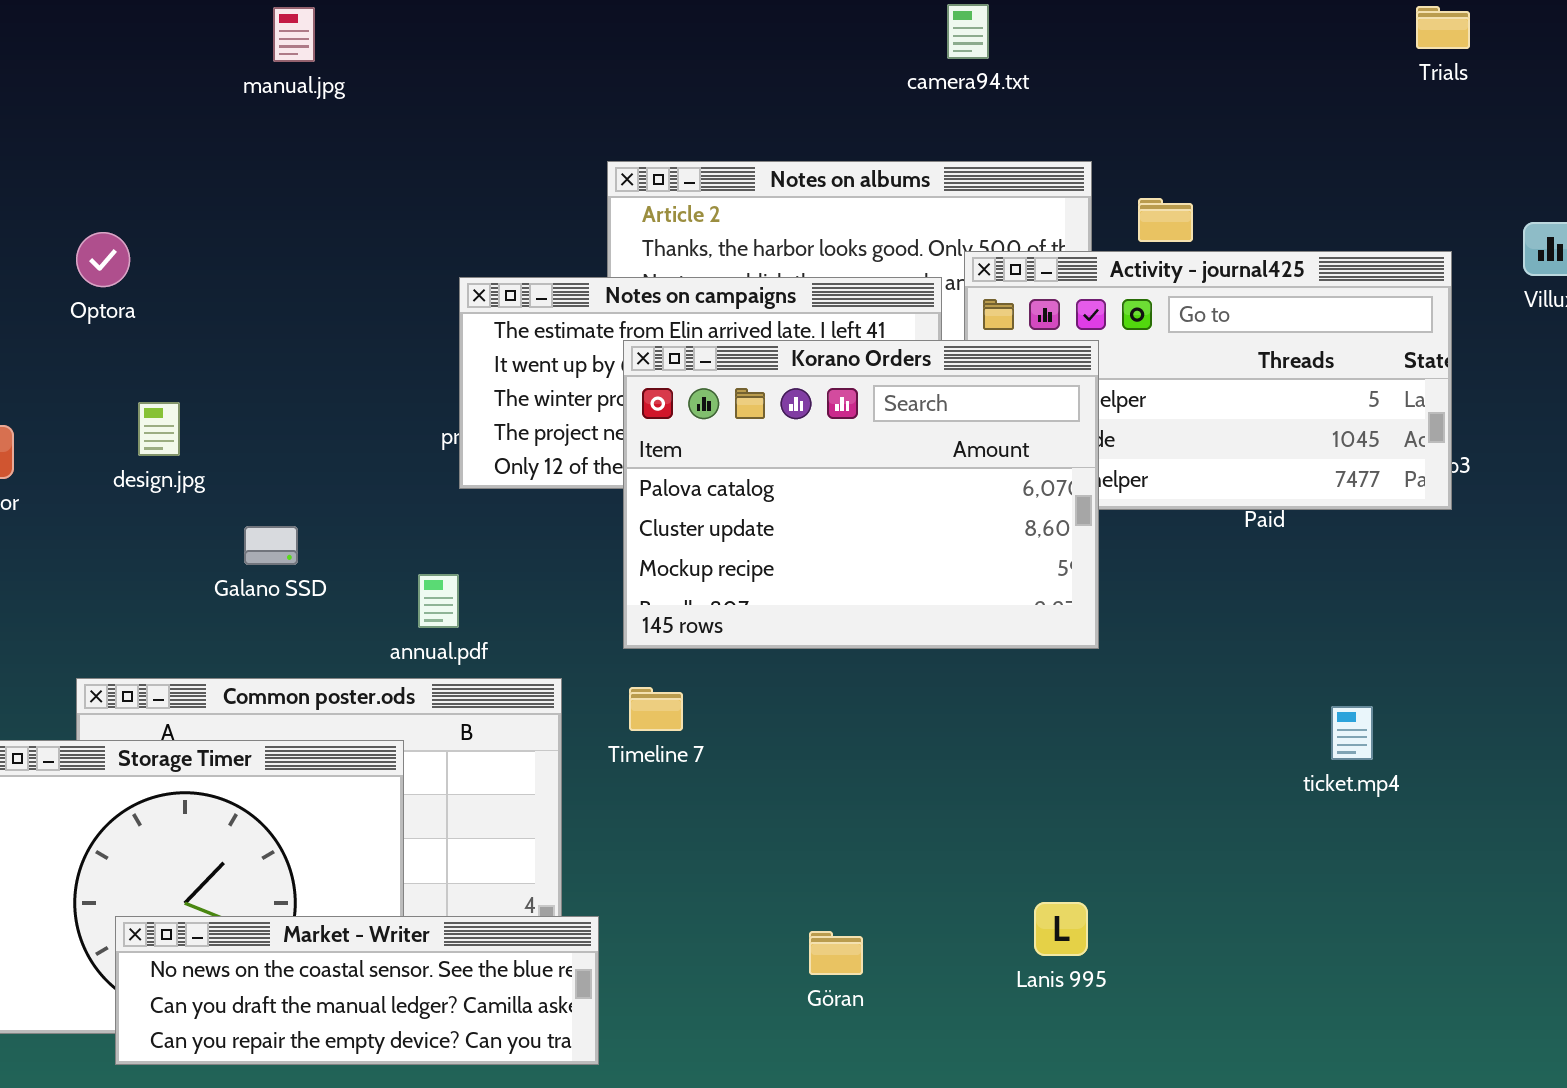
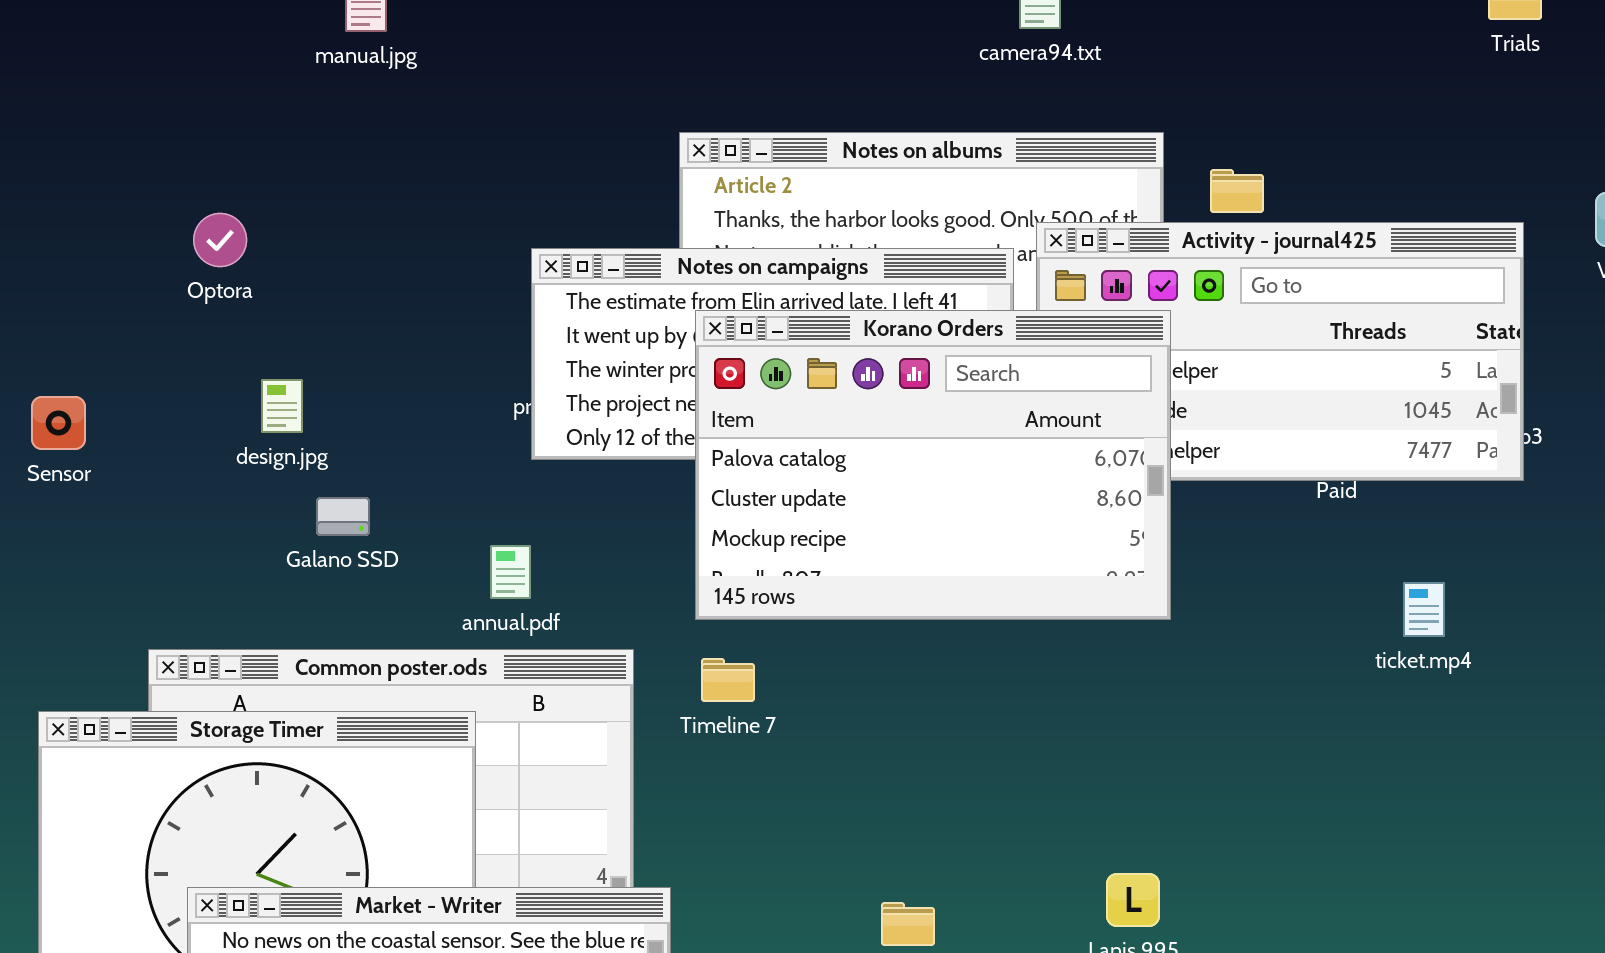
Optora: [76,232,130,287] -> [193,213,247,267], moved
design.jpg: [138,402,180,456] -> [261,379,303,433], moved
ticket.mp4: [1331,706,1373,760] -> [1403,582,1445,637], moved

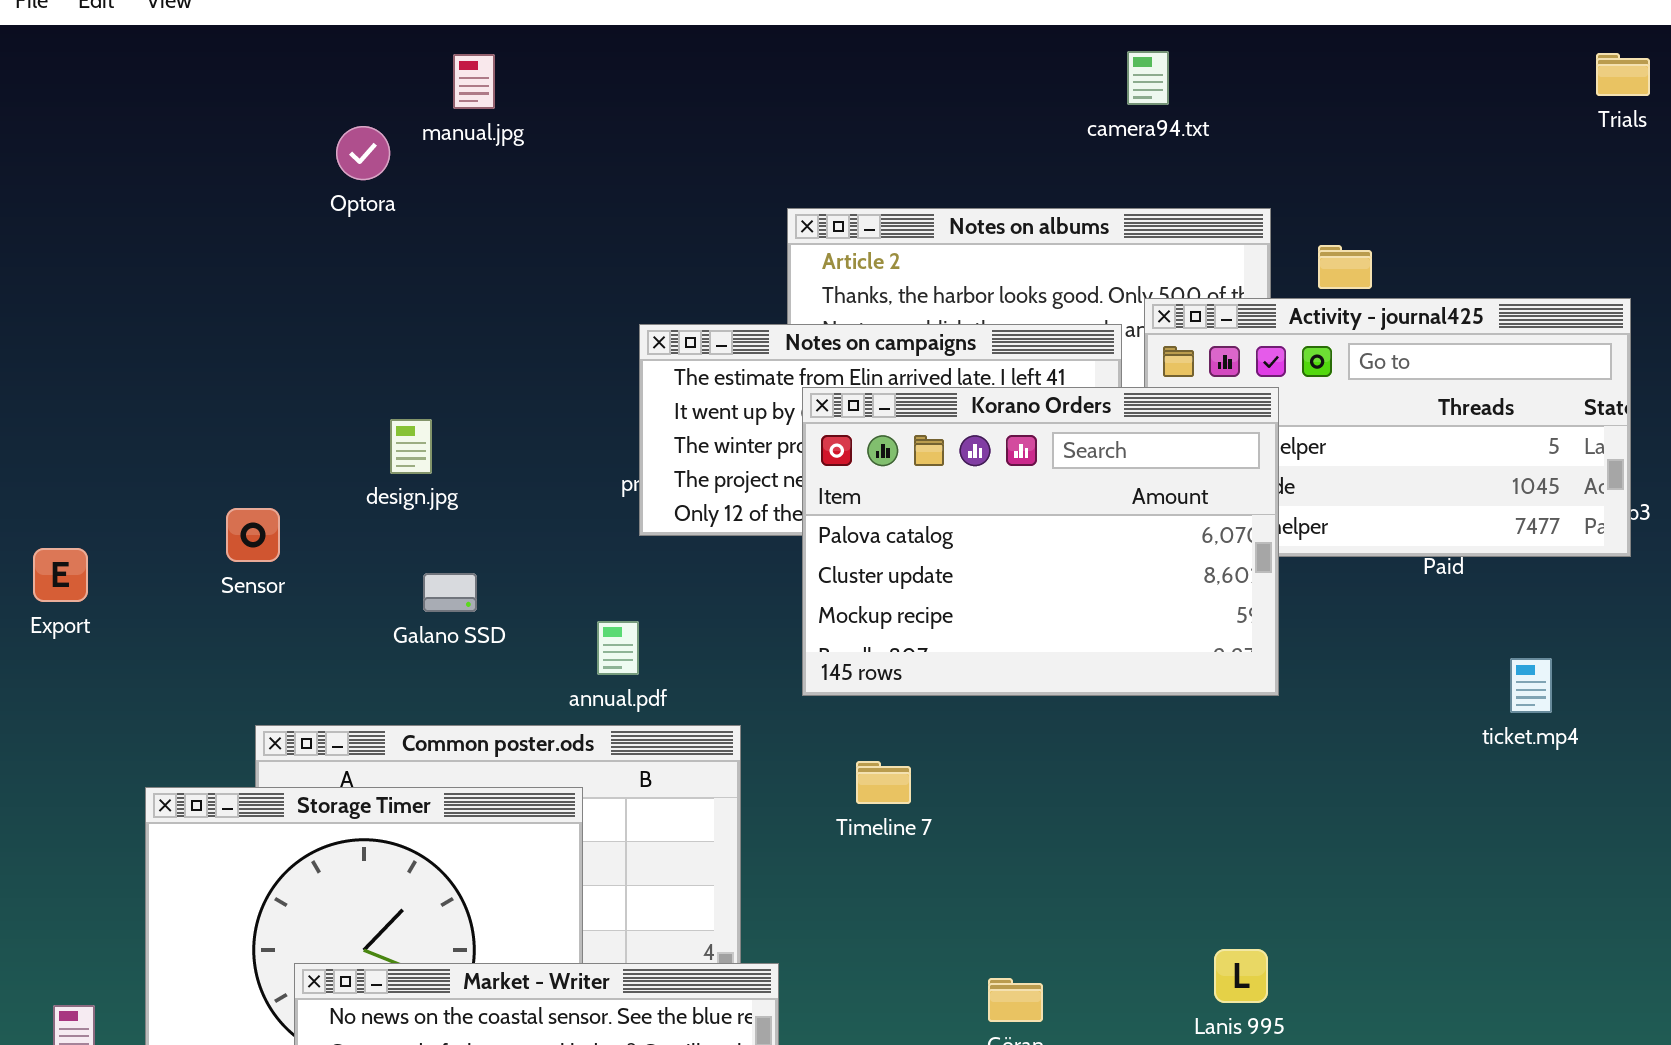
Optora: [193,213,247,267] -> [336,126,390,180], moved
design.jpg: [261,379,303,433] -> [390,419,432,474], moved
Sensor: [31,396,86,450] -> [226,508,280,562], moved
Timeline 7: [701,658,755,702] -> [856,761,911,804], moved

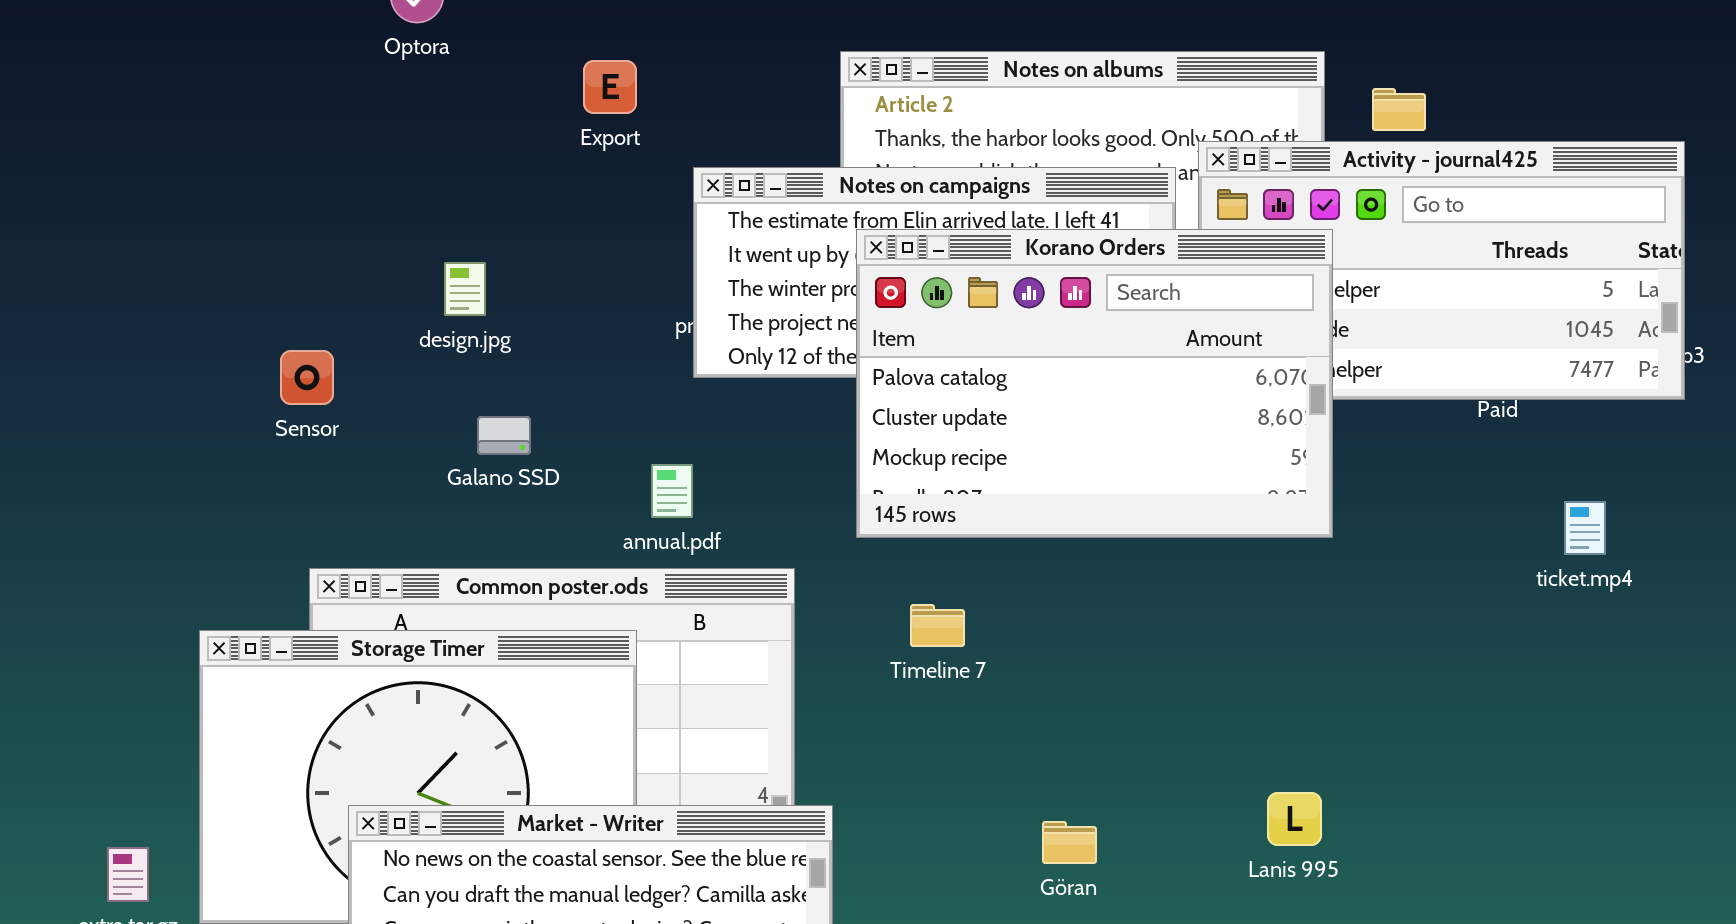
Export: [33,548,88,602] -> [583,60,637,114], moved

